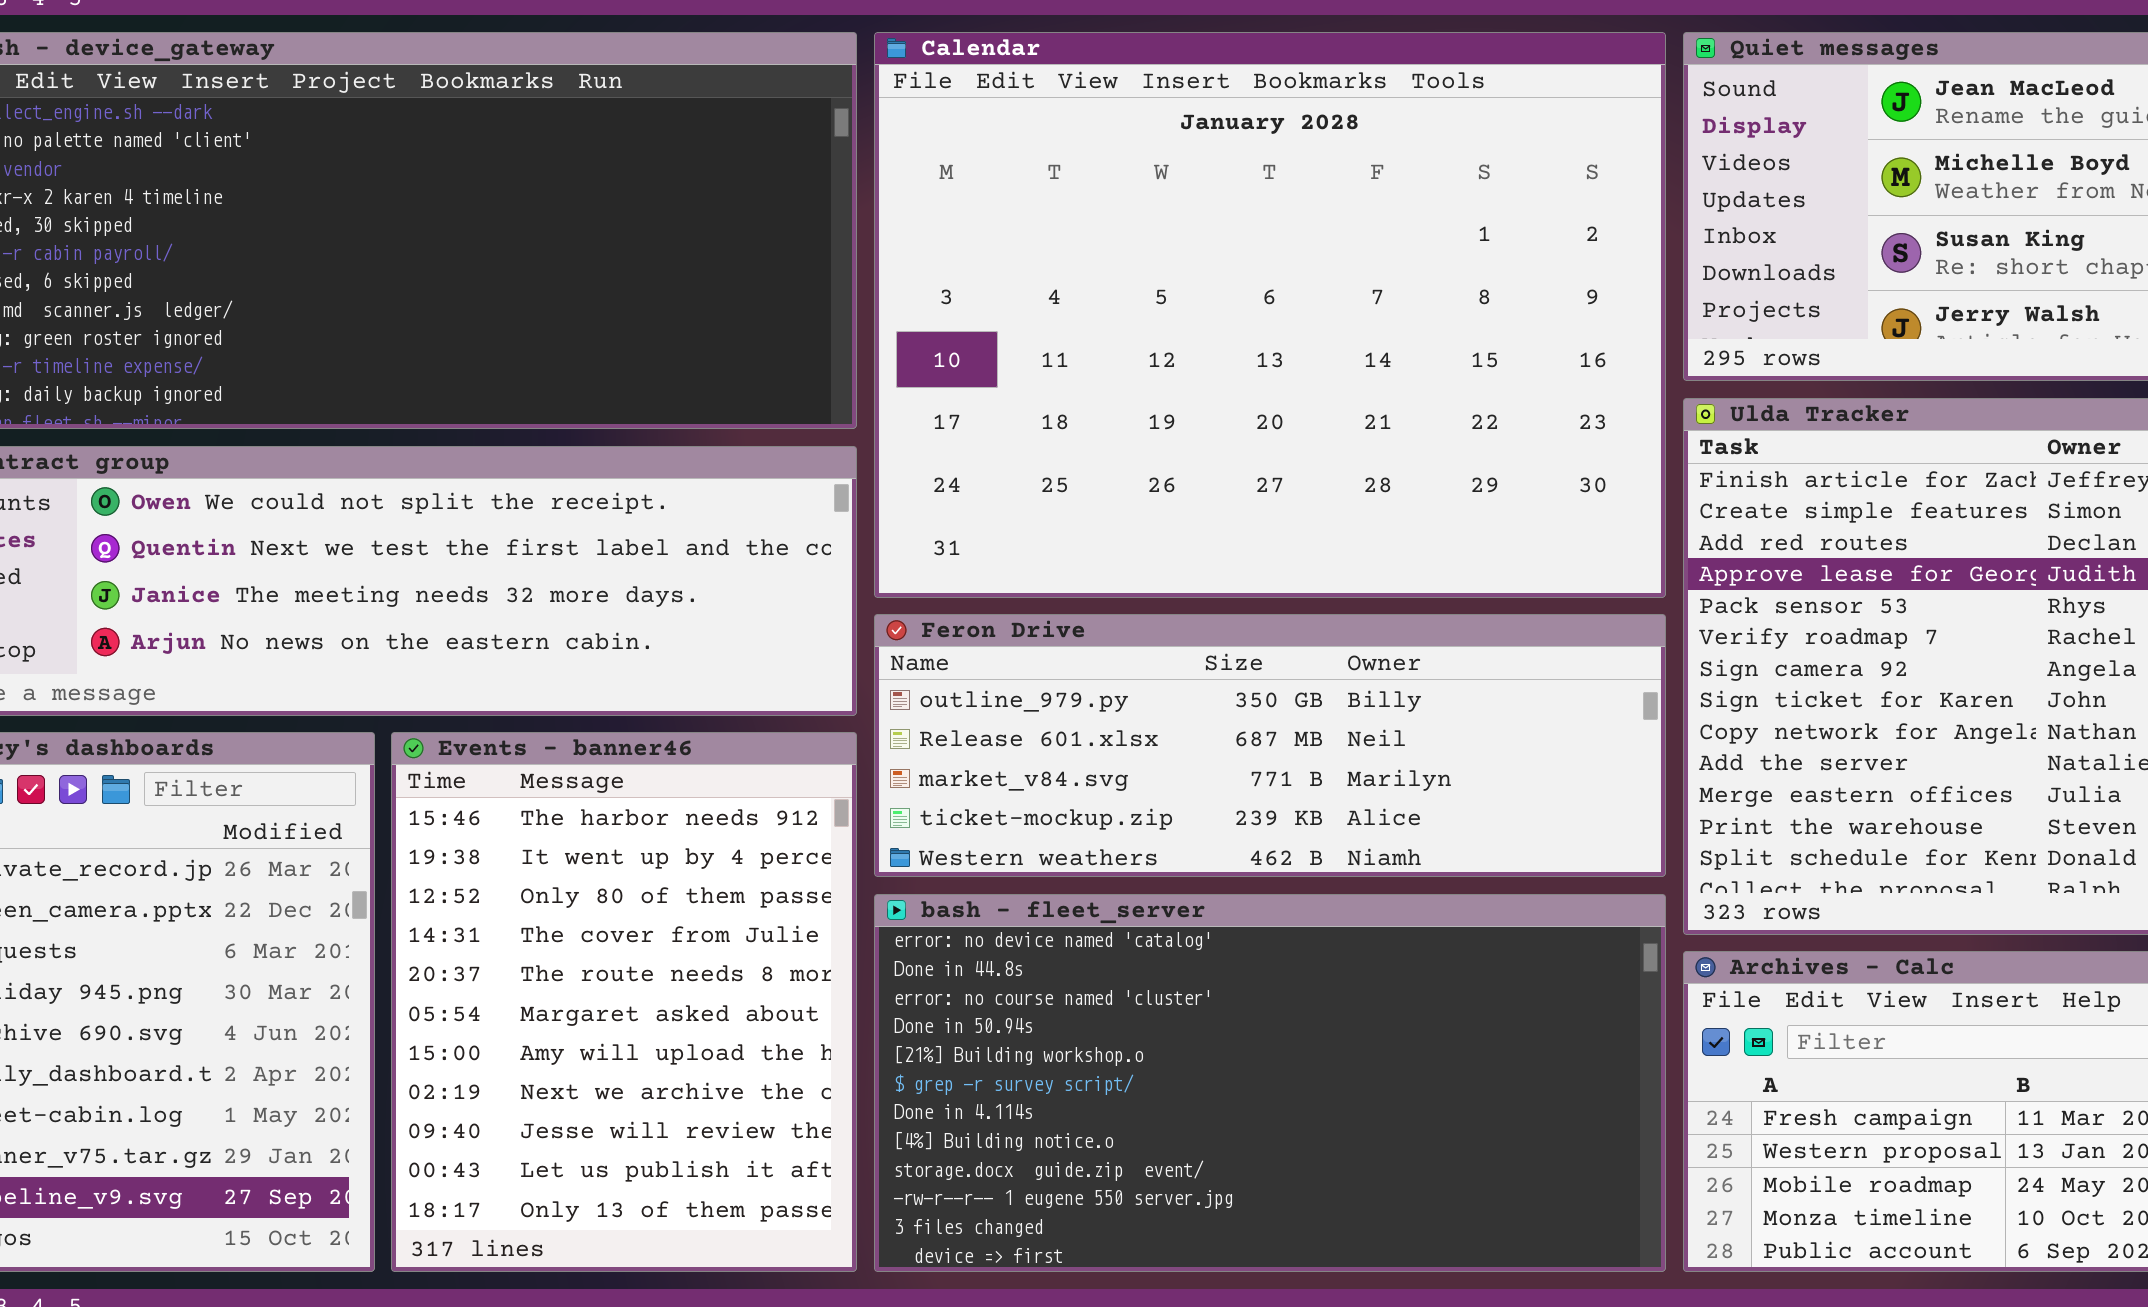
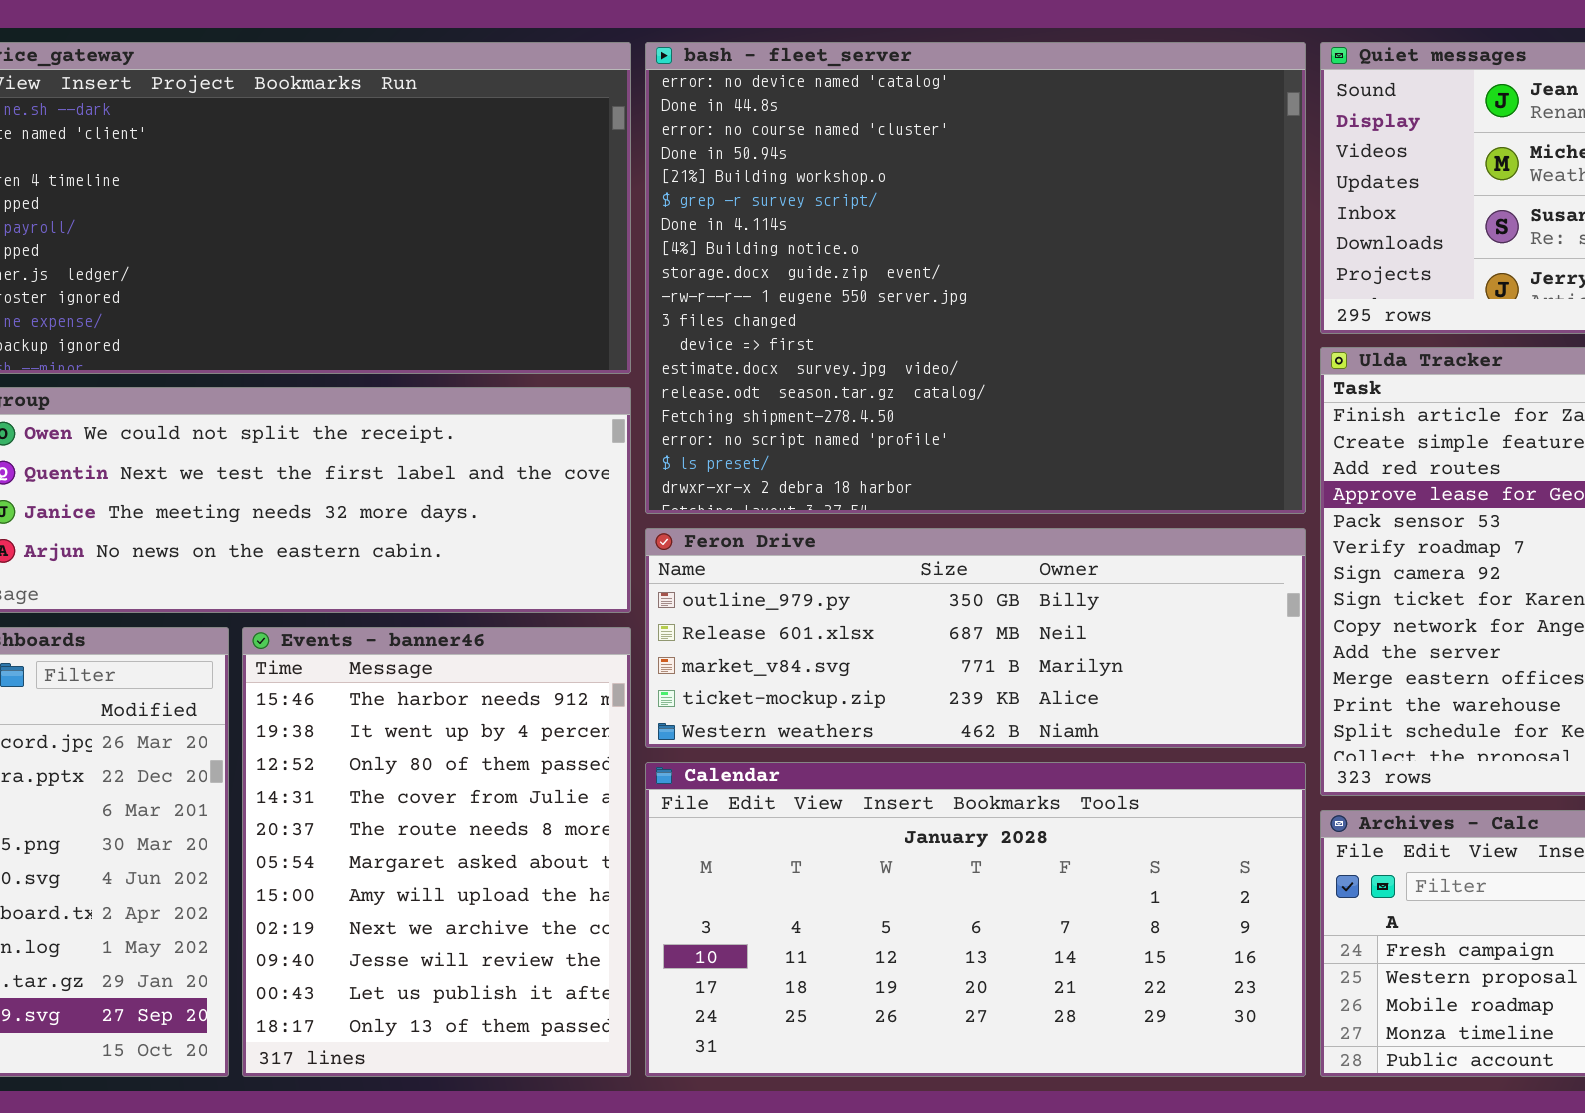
Calendar: [874,32,1666,598] -> [645,762,1306,1077], moved, resized
bash - fleet_server: [874,894,1666,1272] -> [645,42,1306,514], moved, resized

